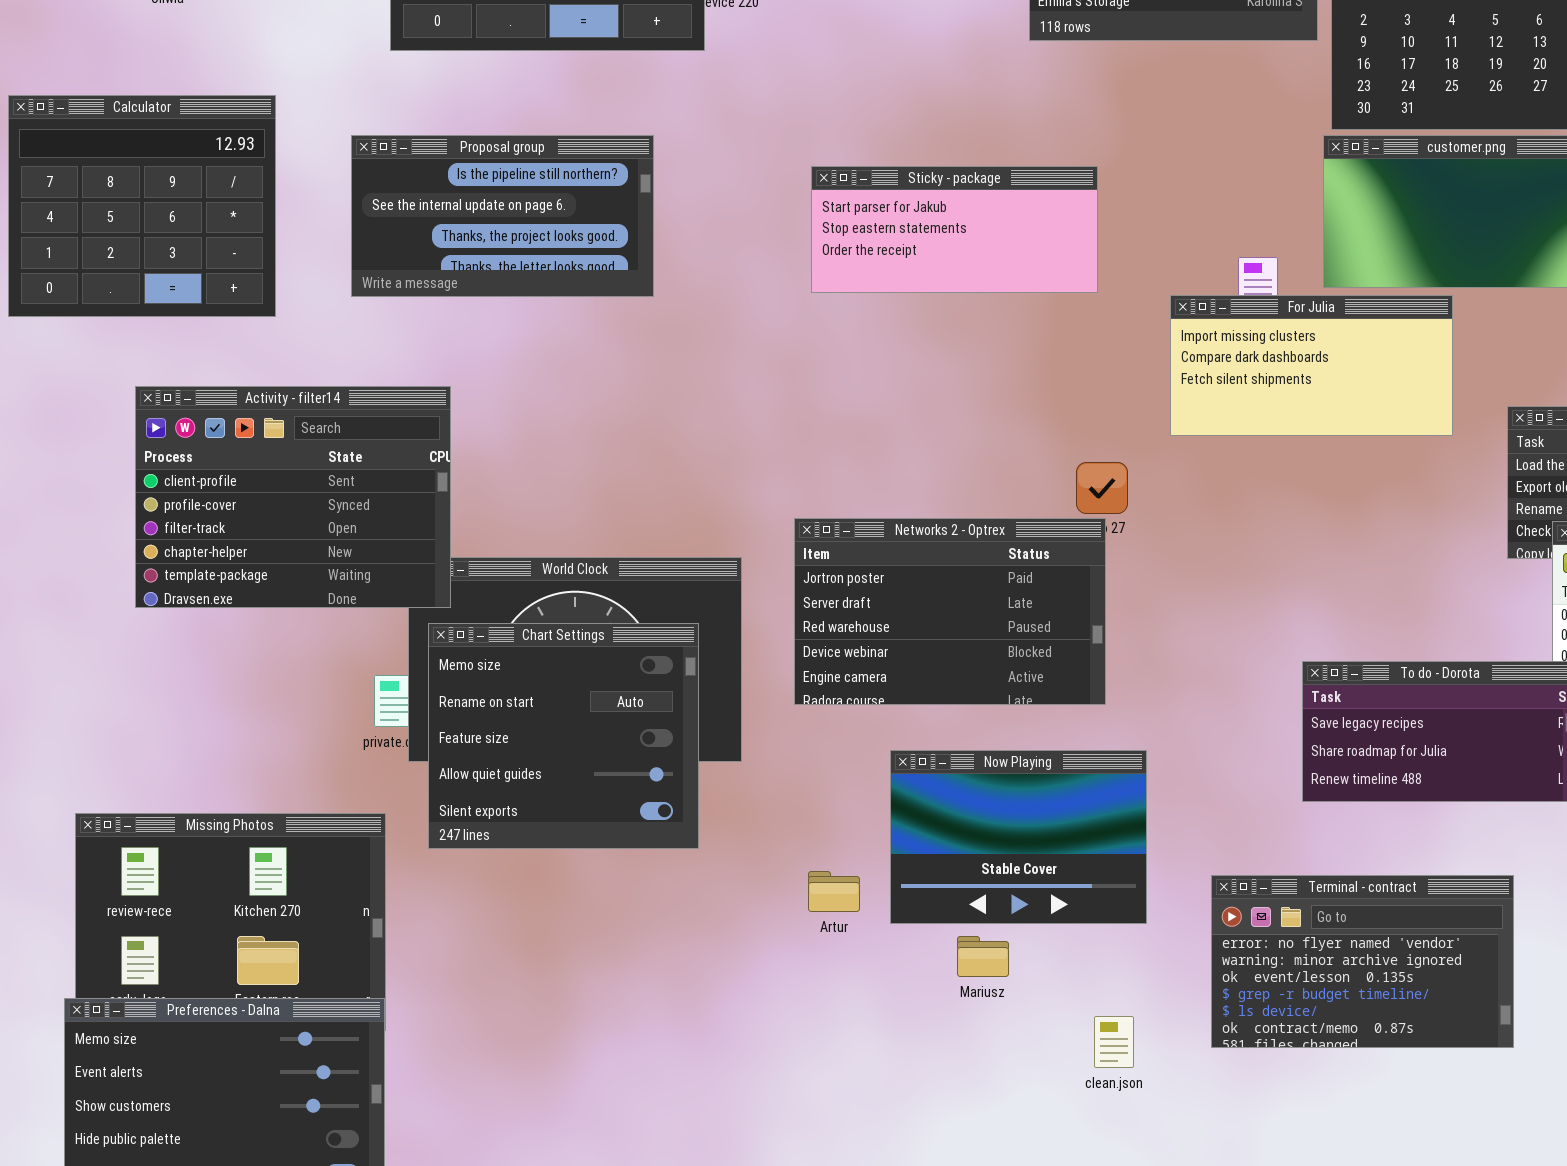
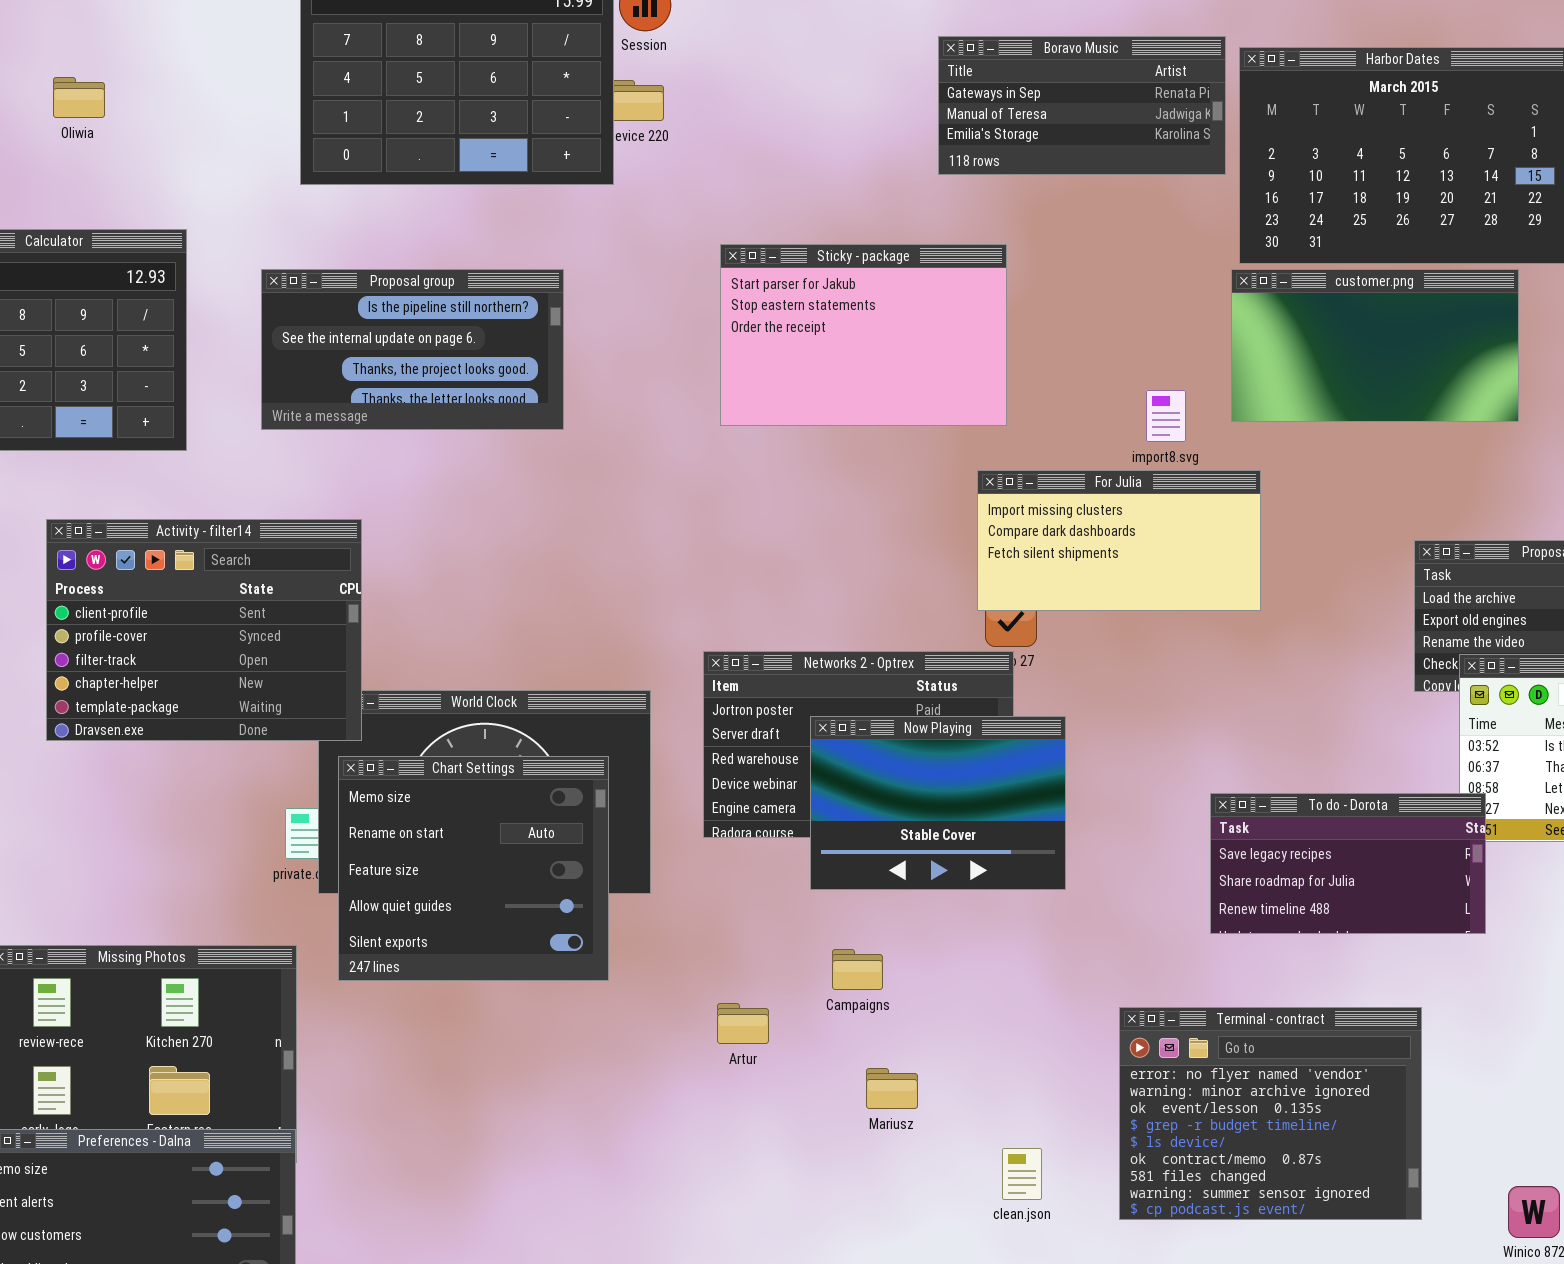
Sticky - package: [811,166,1098,293] -> [720,244,1007,426], resized
For Julia: [1170,295,1453,436] -> [977,470,1261,611], moved
Now Playing: [890,750,1147,924] -> [810,716,1066,890], moved
Terminal - contract: [1211,875,1514,1048] -> [1119,1007,1422,1220], resized

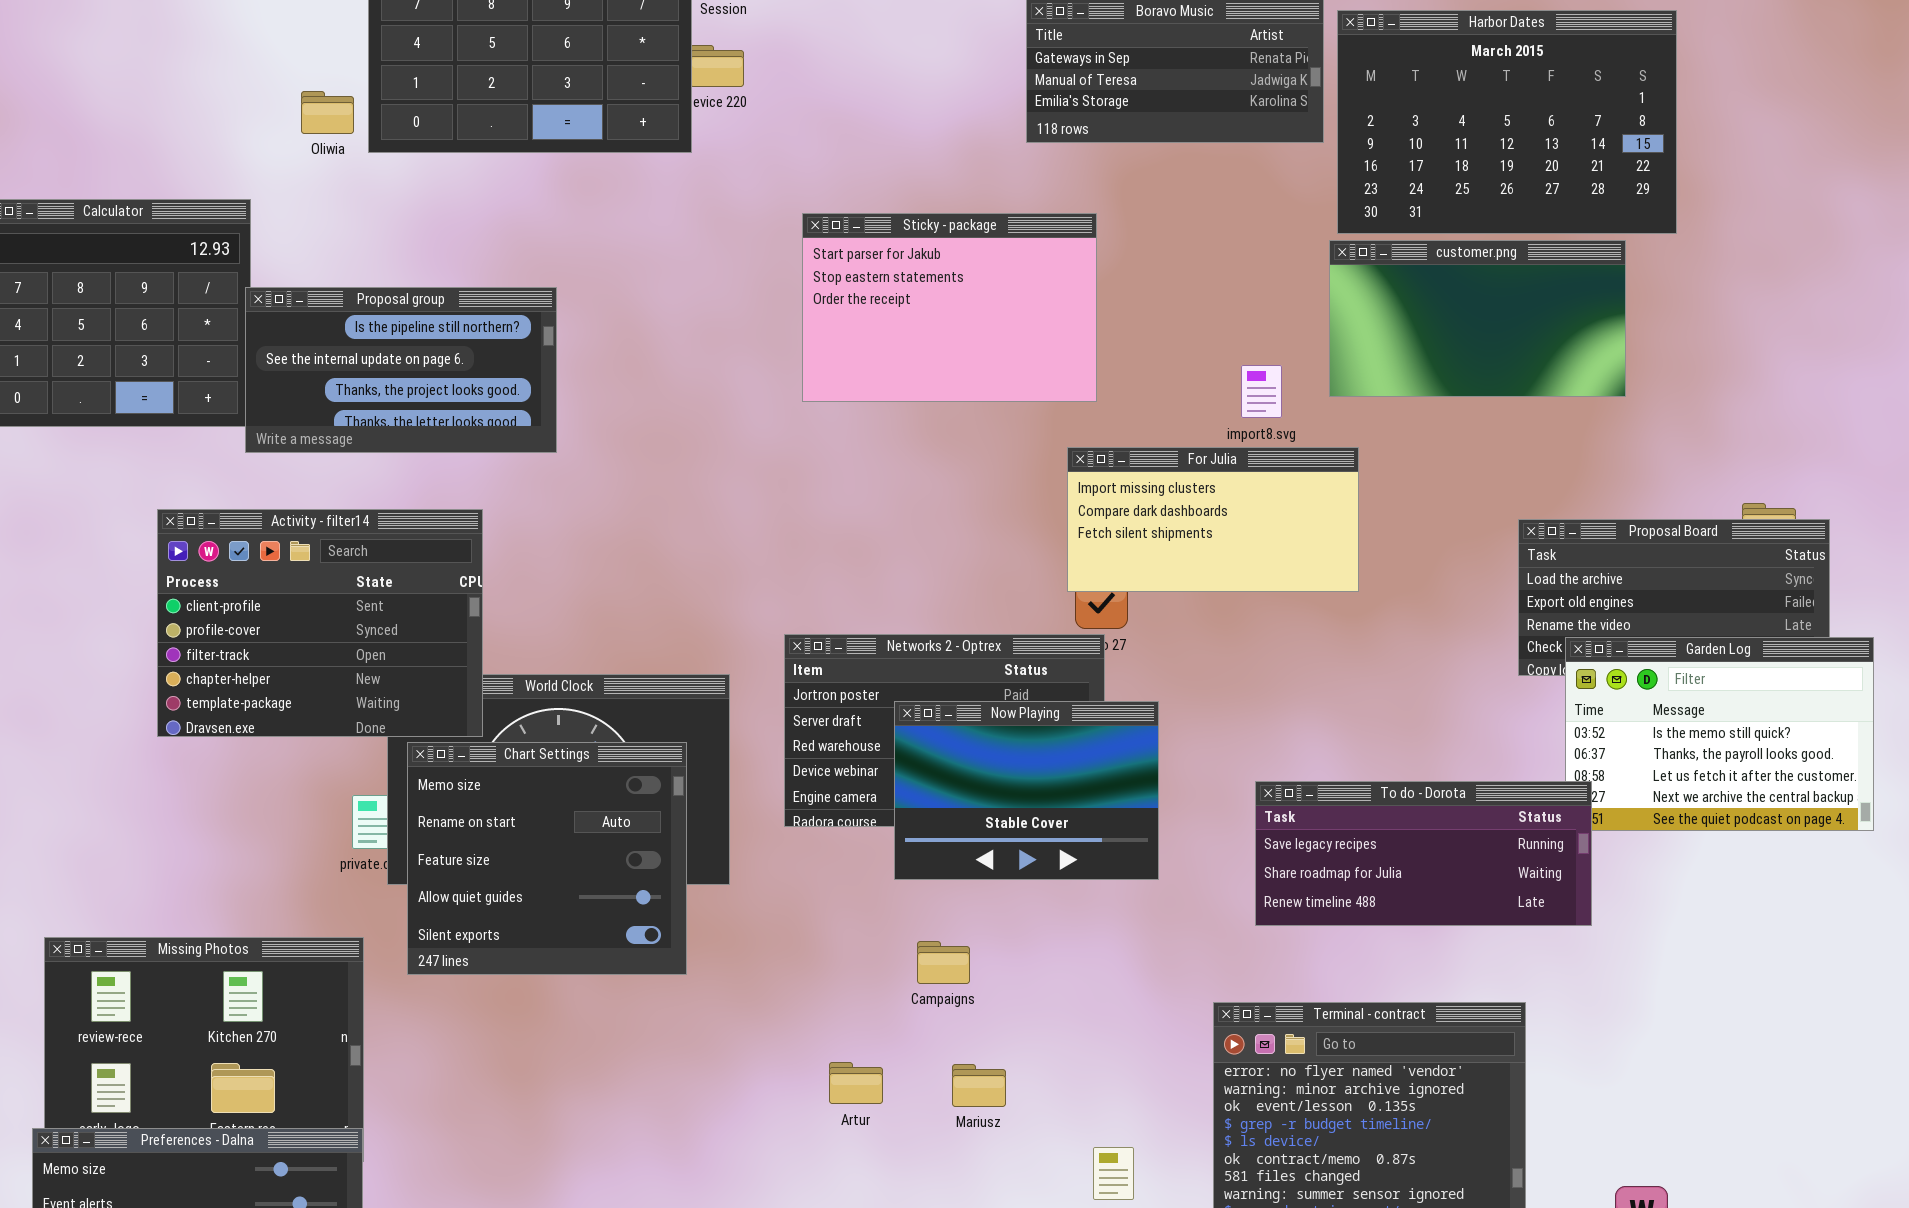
Oliwia: [53,77,105,118] -> [301,91,354,134], moved
Proposal group: [261,269,564,430] -> [245,287,557,453], moved
Activity - filter14: [46,519,362,741] -> [157,509,483,737], moved
To do - Dorota: [1210,793,1486,934] -> [1255,781,1592,926], resized
Artur: [717,1003,769,1044] -> [829,1062,883,1104], moved

